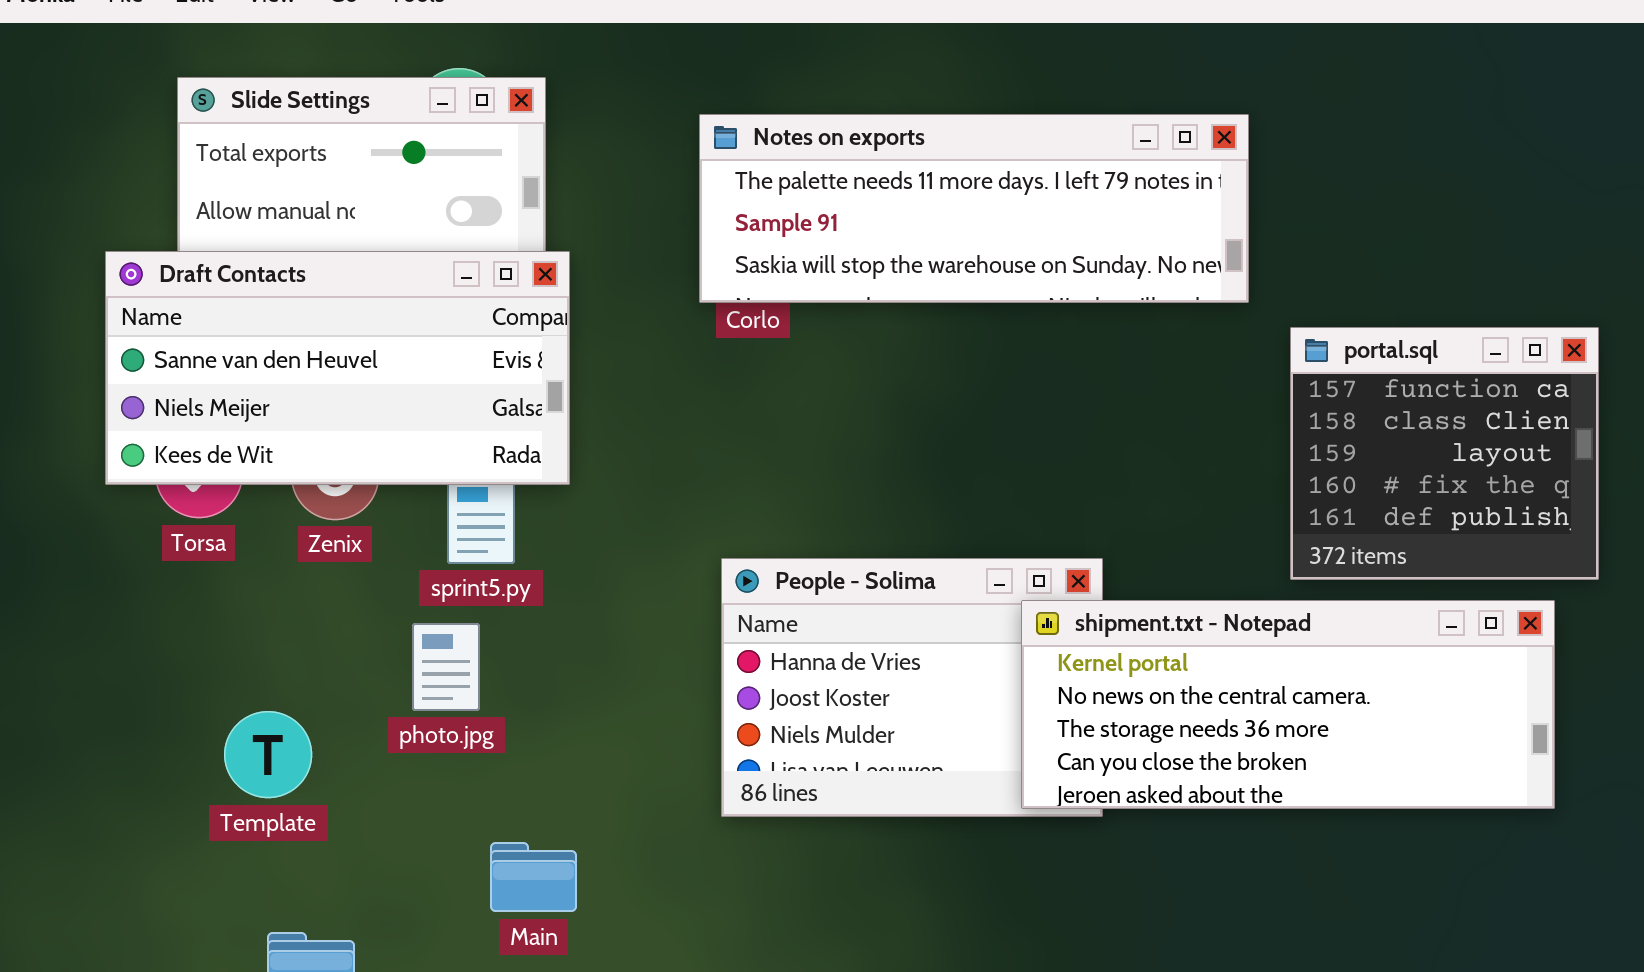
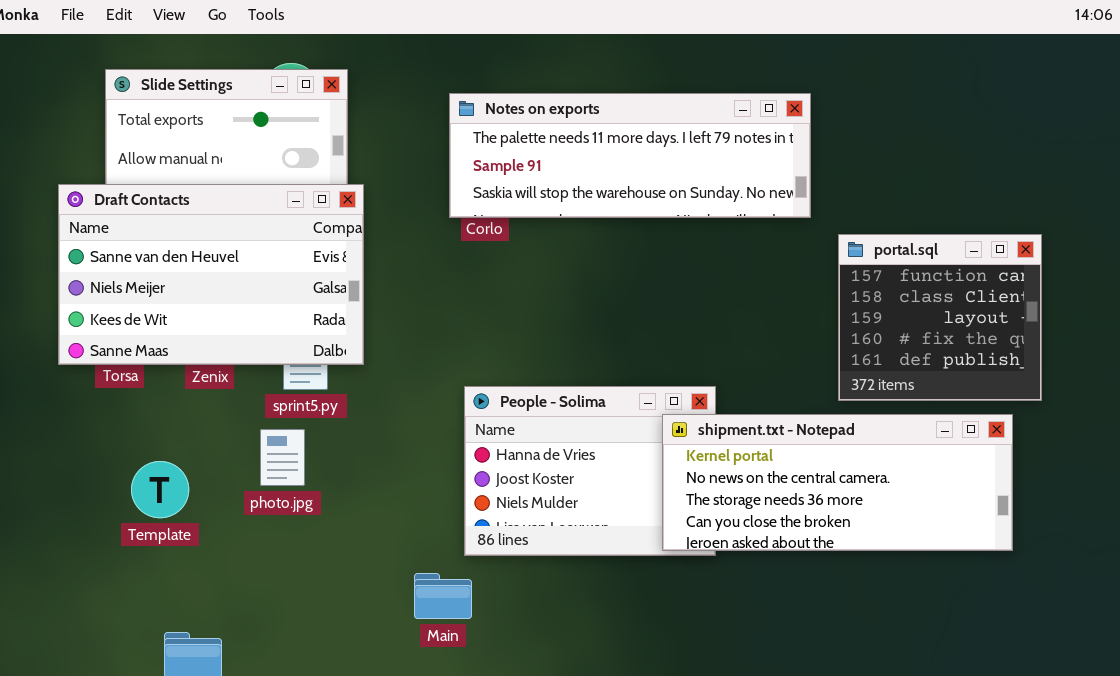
Draft Contacts: [105,251,570,485] -> [58,184,364,365], resized
Template: [224,711,312,798] -> [131,461,189,518], moved
Main: [490,842,577,912] -> [414,573,472,619], moved

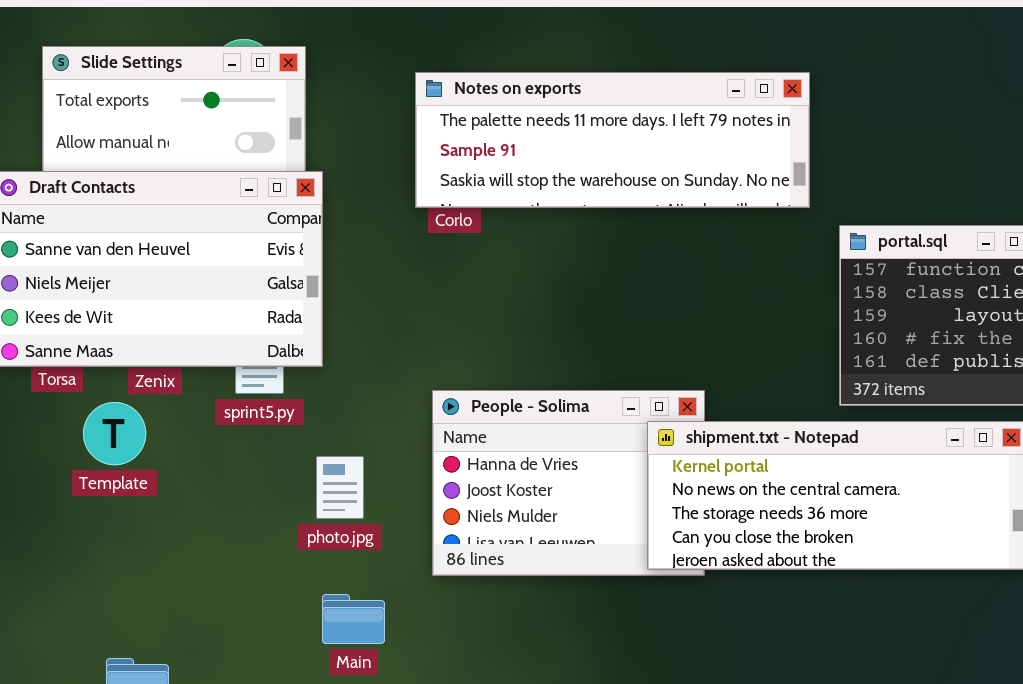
photo.jpg: [260,429,305,486] -> [316,456,364,519], moved
Template: [131,461,189,518] -> [83,402,146,465], moved
Main: [414,573,472,619] -> [322,594,385,644], moved

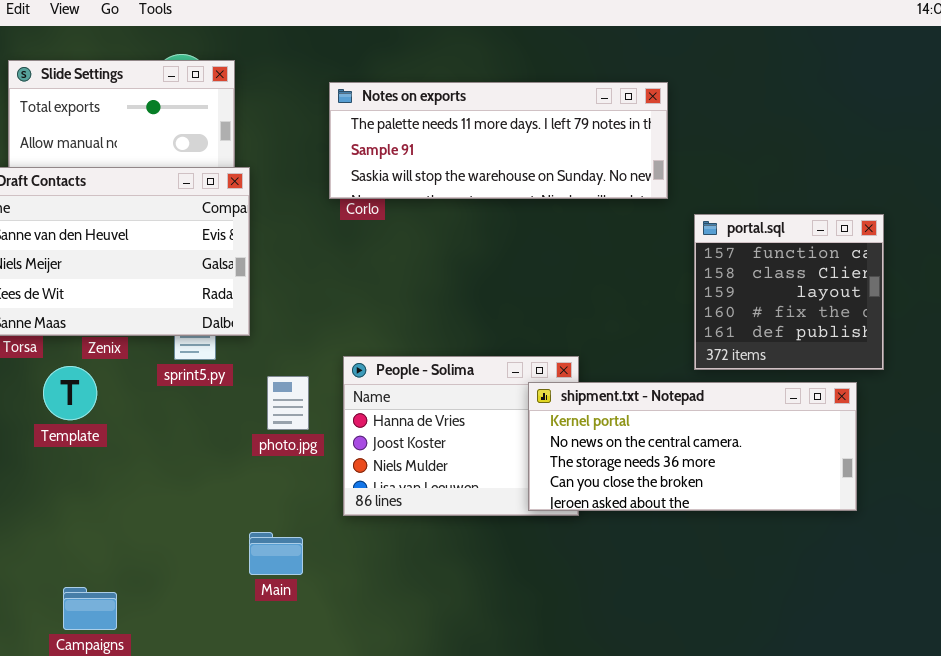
photo.jpg: [316,456,364,519] -> [267,376,309,430], moved

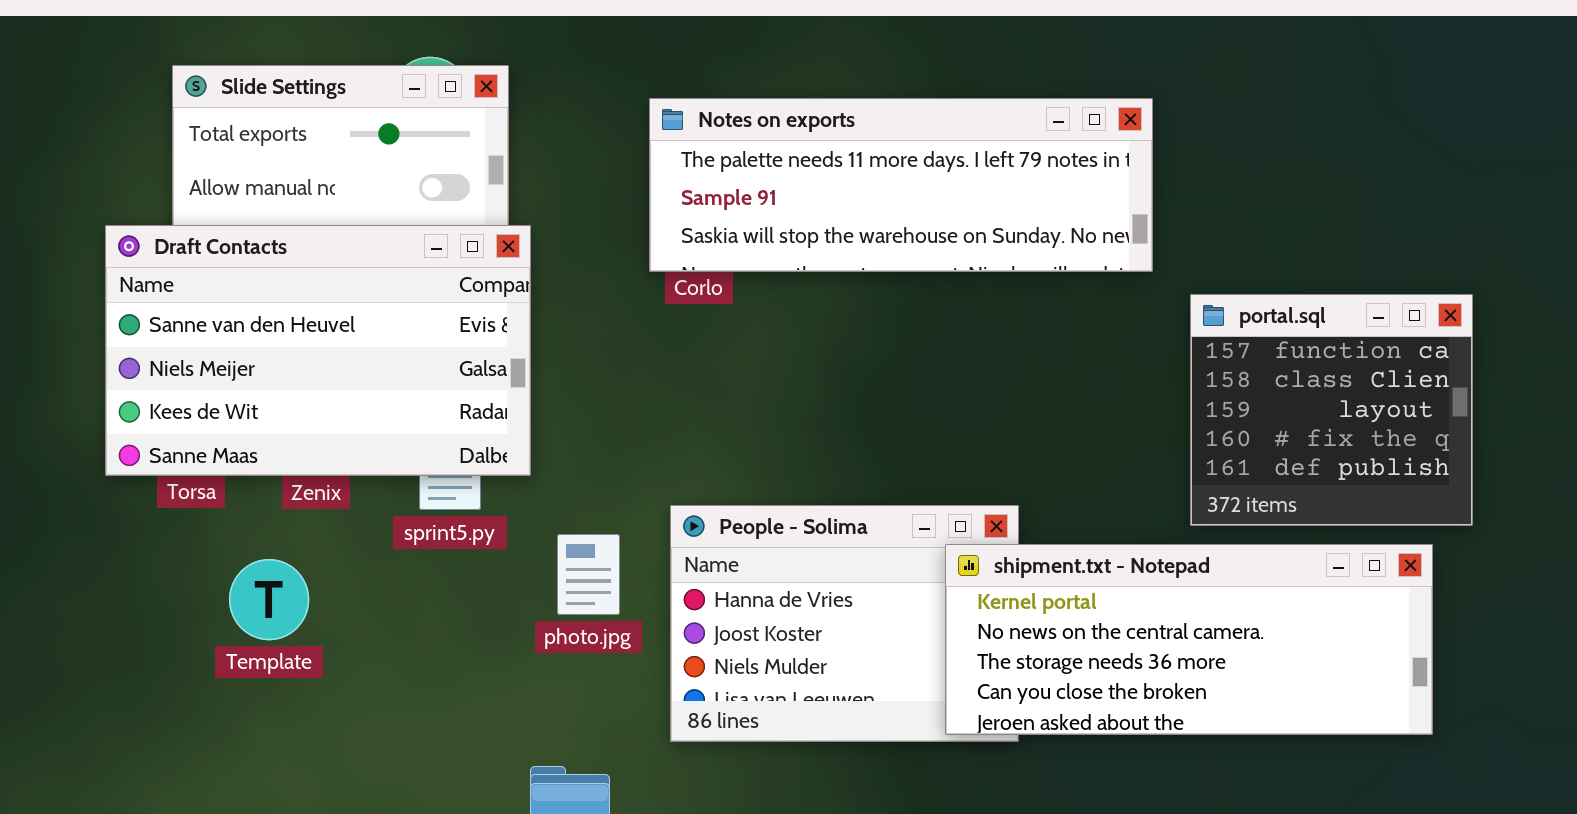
Template: [43,366,97,420] -> [229,559,309,640], moved

